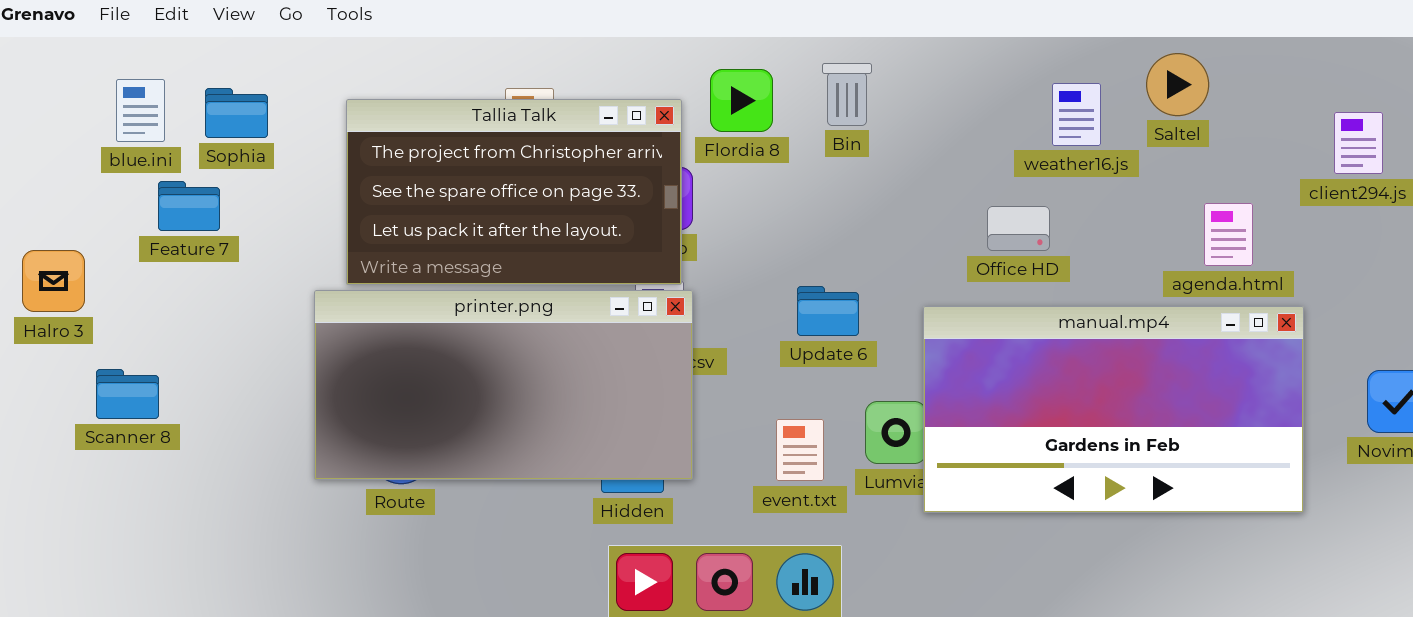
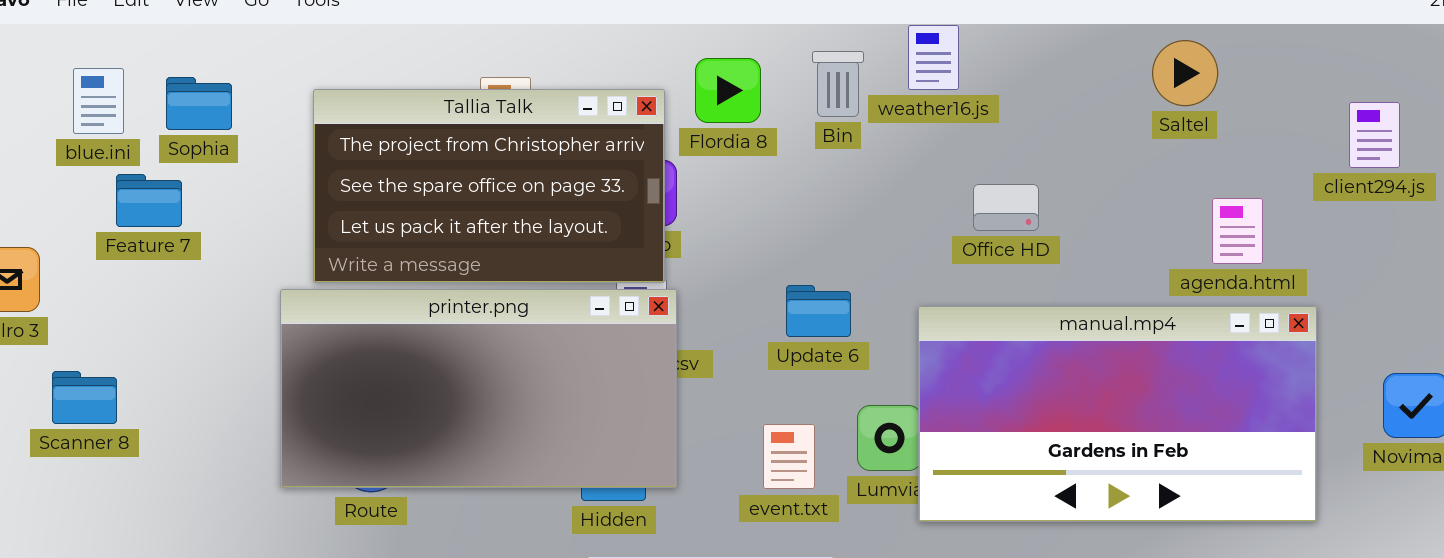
weather16.js: [1052,83,1101,146] -> [908,25,959,90], moved
Office HD: [987,206,1050,251] -> [973,184,1039,231], moved

